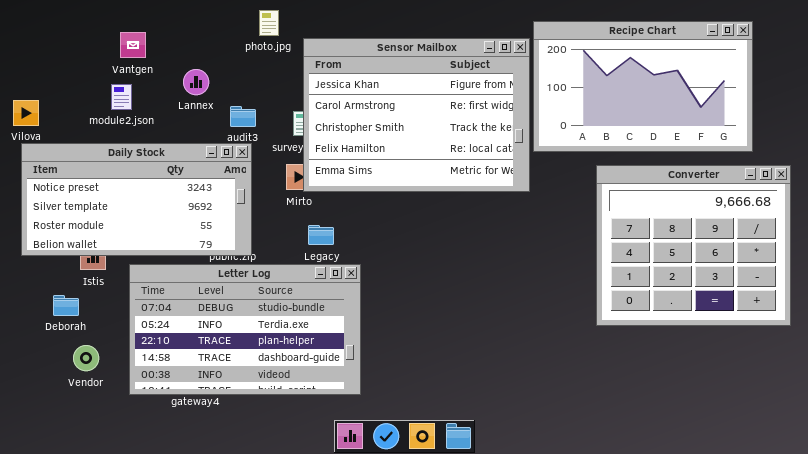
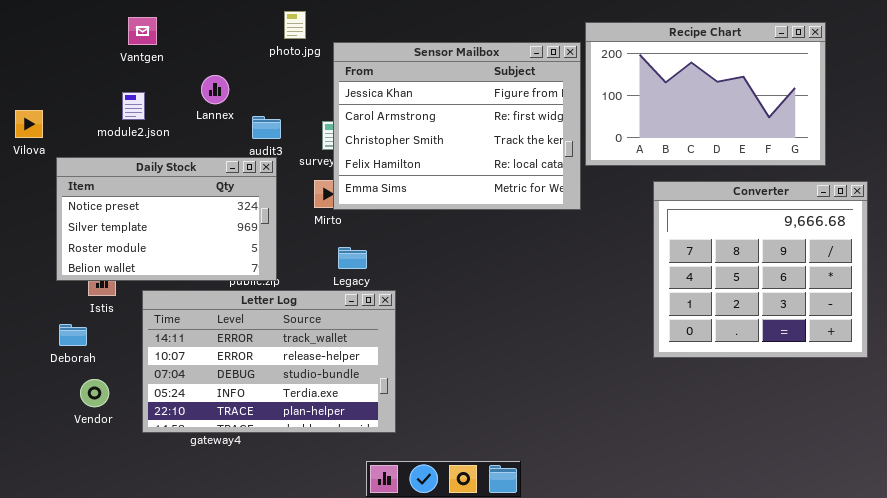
Vantgen: [120,32,146,58] -> [128,17,157,45], moved
Daily Stock: [21,143,252,256] -> [56,157,277,281], resized
Letter Log: [129,264,361,395] -> [142,290,396,433], scrolled up 2 rows

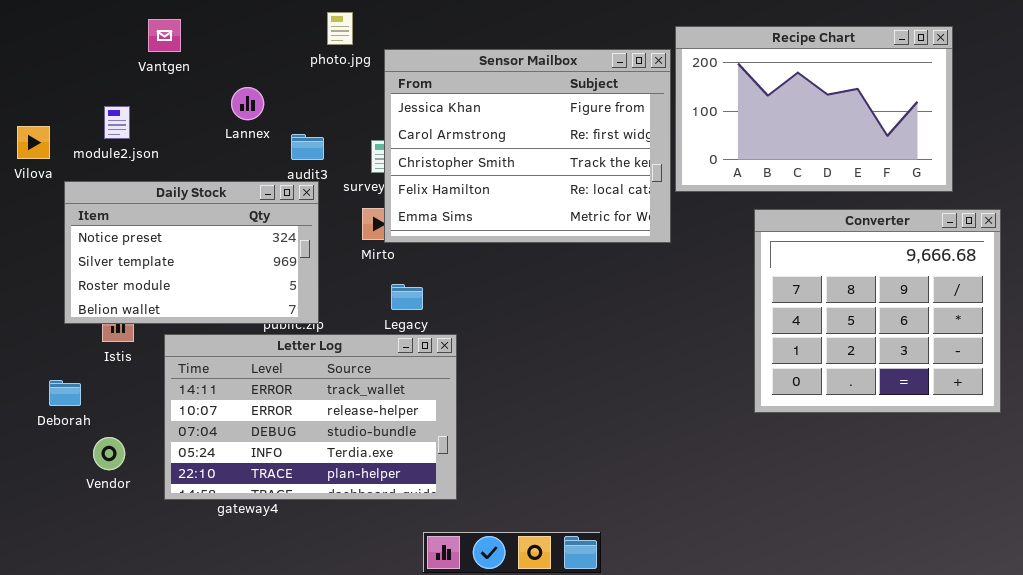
module2.json: [122,92,145,120] -> [104,106,130,139], moved
Deborah: [59,324,87,346] -> [49,380,81,406], moved

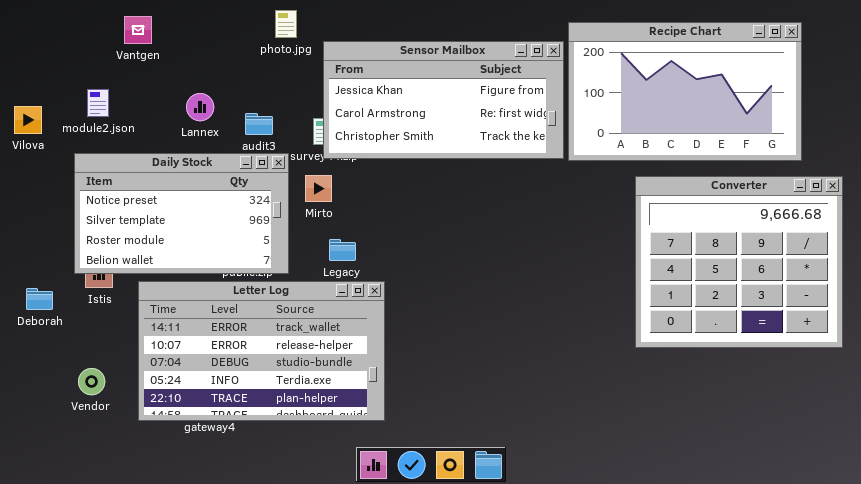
Sensor Mailbox: [384,49,671,243] -> [323,41,564,159], resized
Lannex: [231,87,264,120] -> [186,93,214,121], moved
Daily Stock: [64,181,319,324] -> [74,153,289,274], moved
Deborah: [49,380,81,406] -> [26,288,53,310], moved

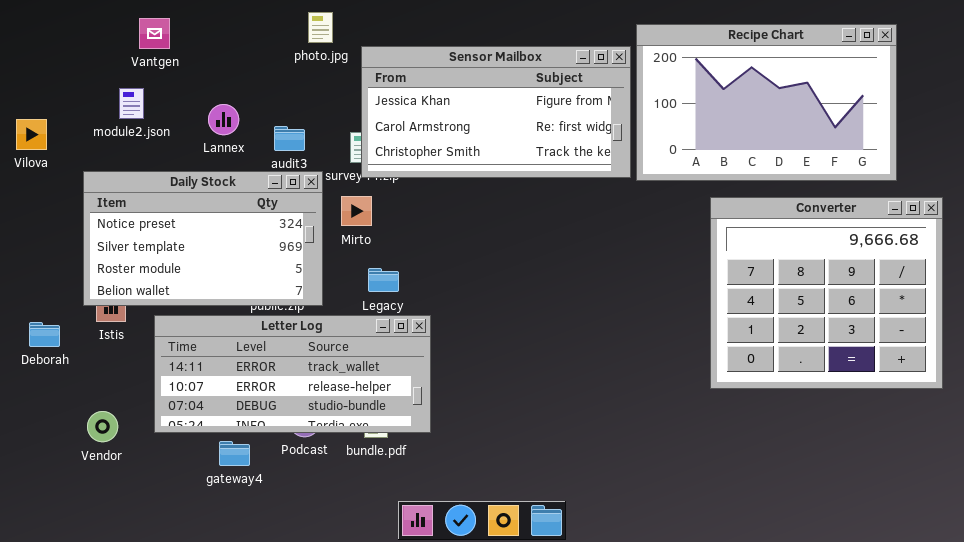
module2.json: [87,89,109,117] -> [119,88,144,119], moved
Letter Log: [138,281,385,421] -> [154,315,431,433], resized

